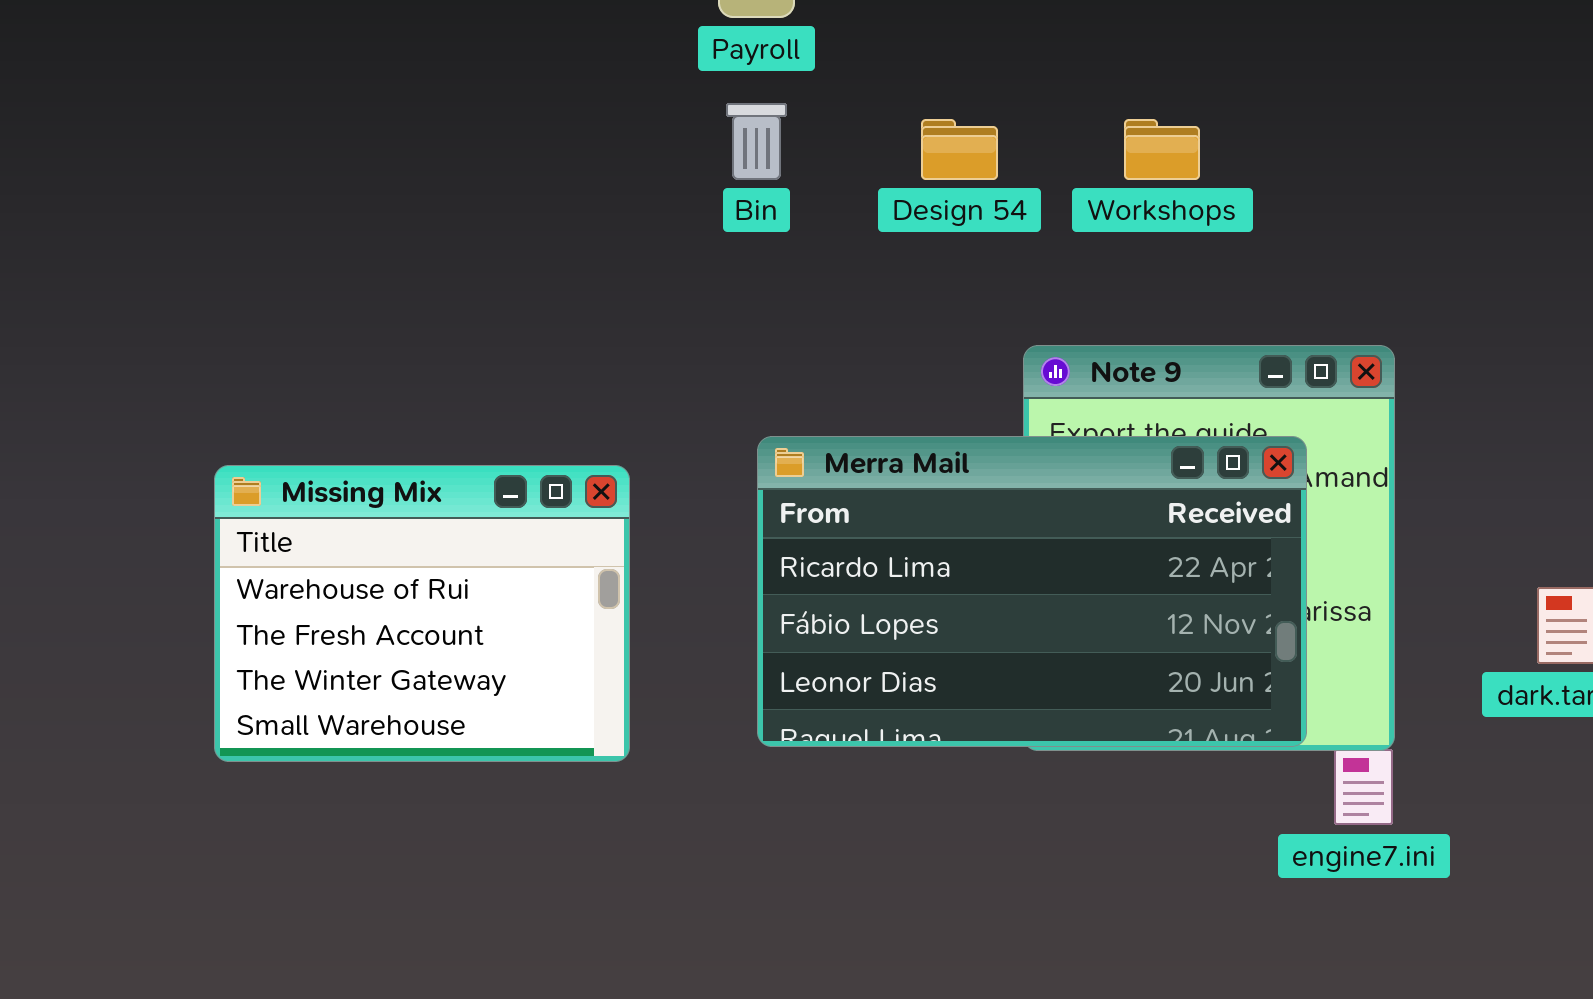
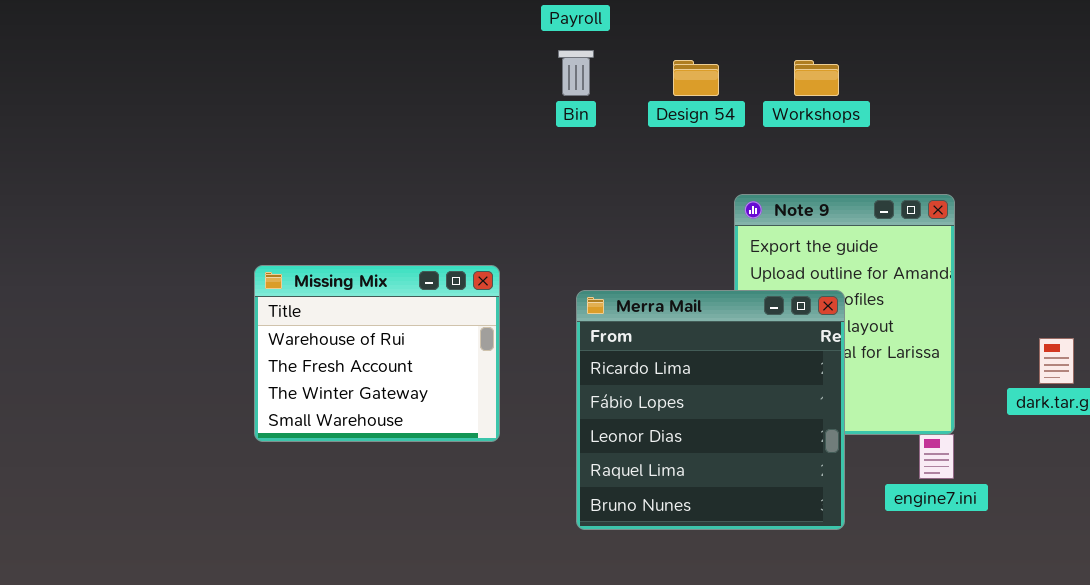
Merra Mail: [757,436,1307,747] -> [576,290,845,530], moved, resized

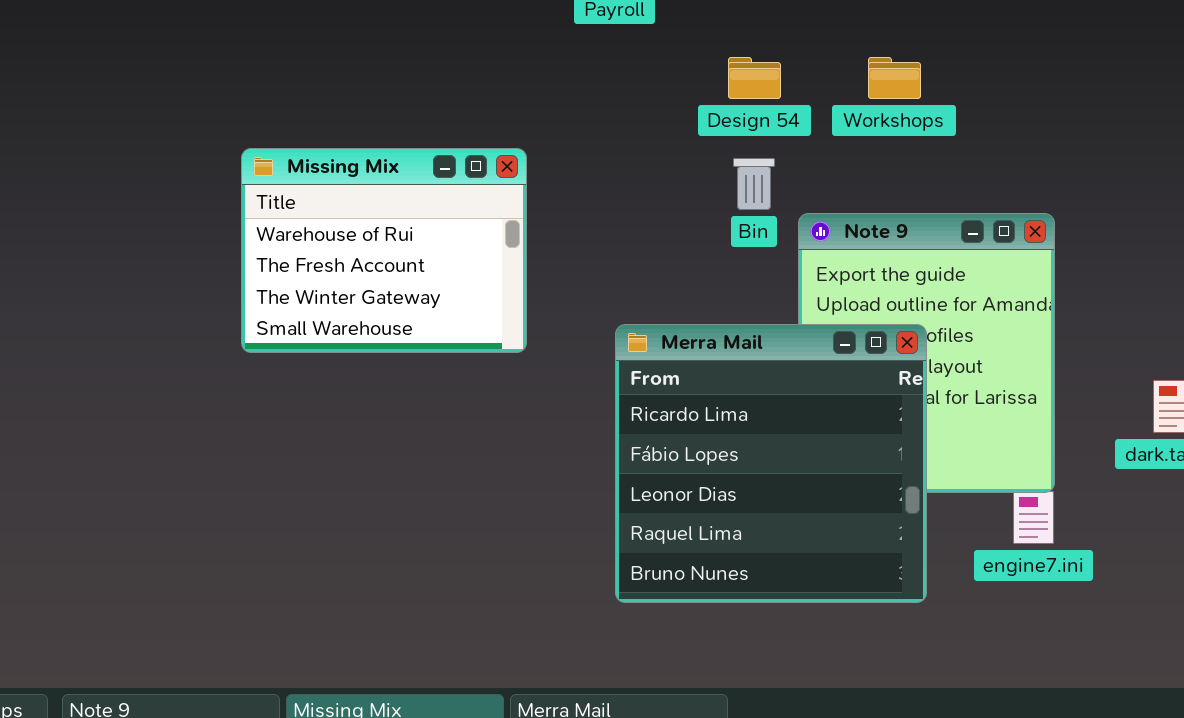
Bin: [558,50,594,96] -> [733,158,775,210], moved
Missing Mix: [254,265,500,442] -> [241,148,527,353], moved

